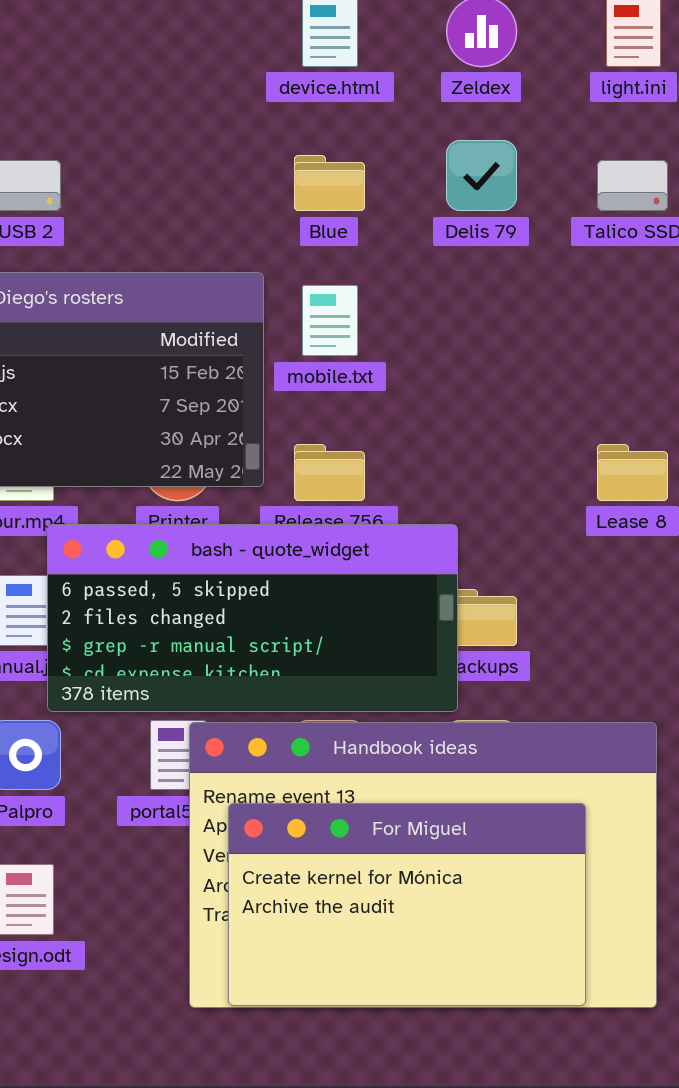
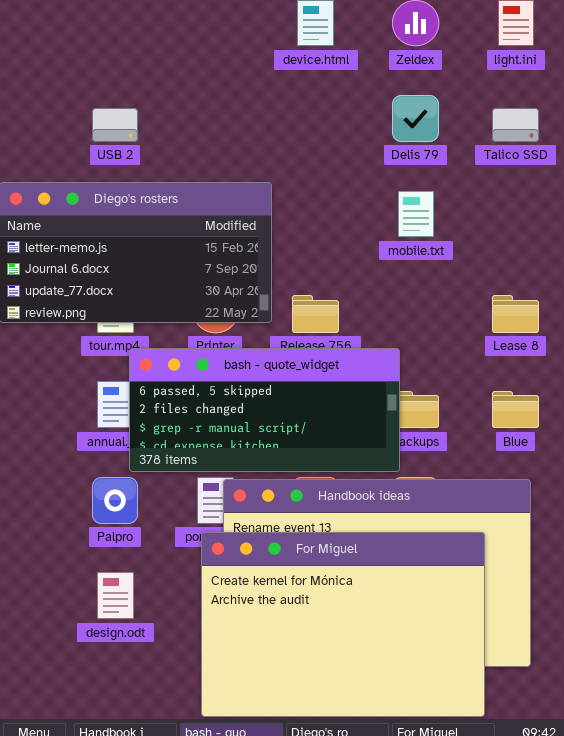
Blue: [294,155,365,211] -> [492,391,539,428], moved
mobile.txt: [302,285,358,356] -> [398,191,434,237], moved
For Miguel: [228,803,586,1006] -> [201,532,485,717], resized

